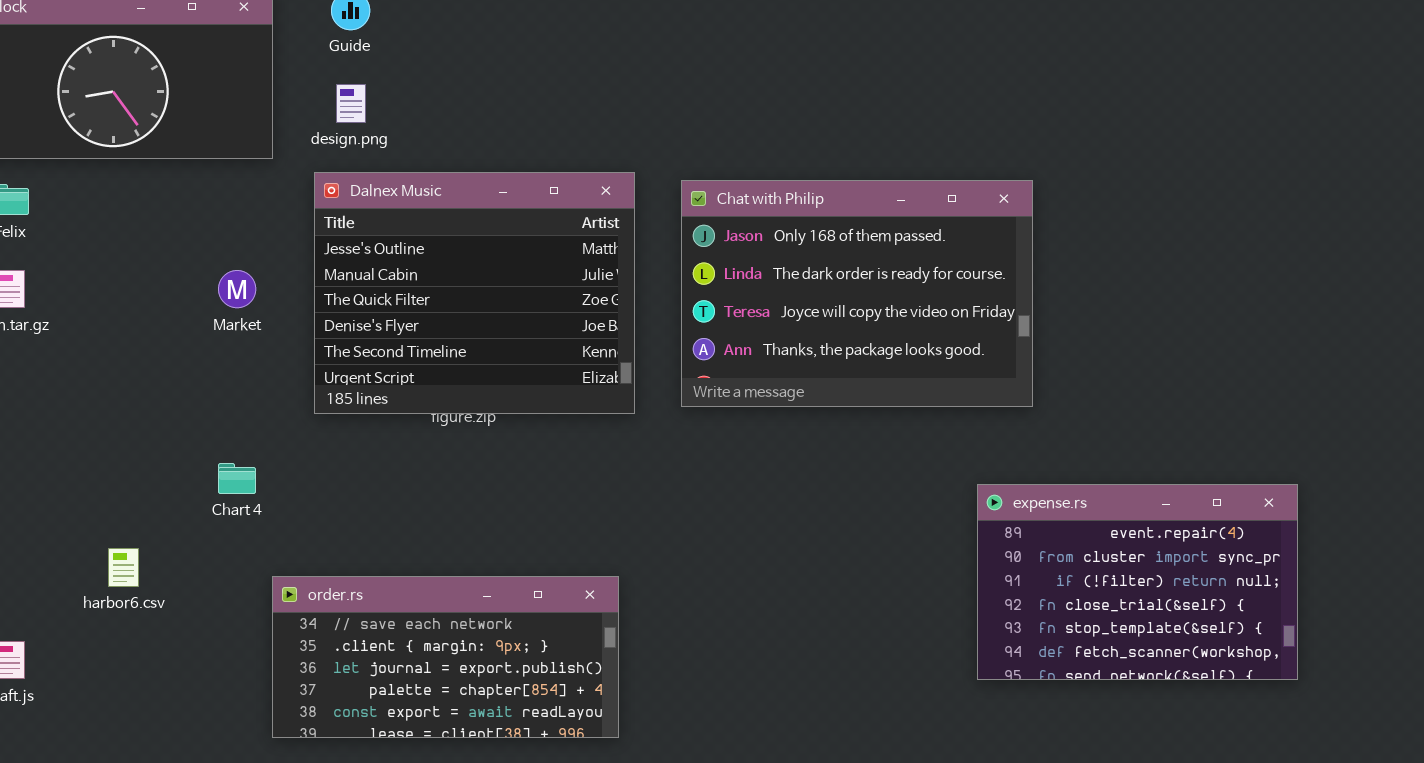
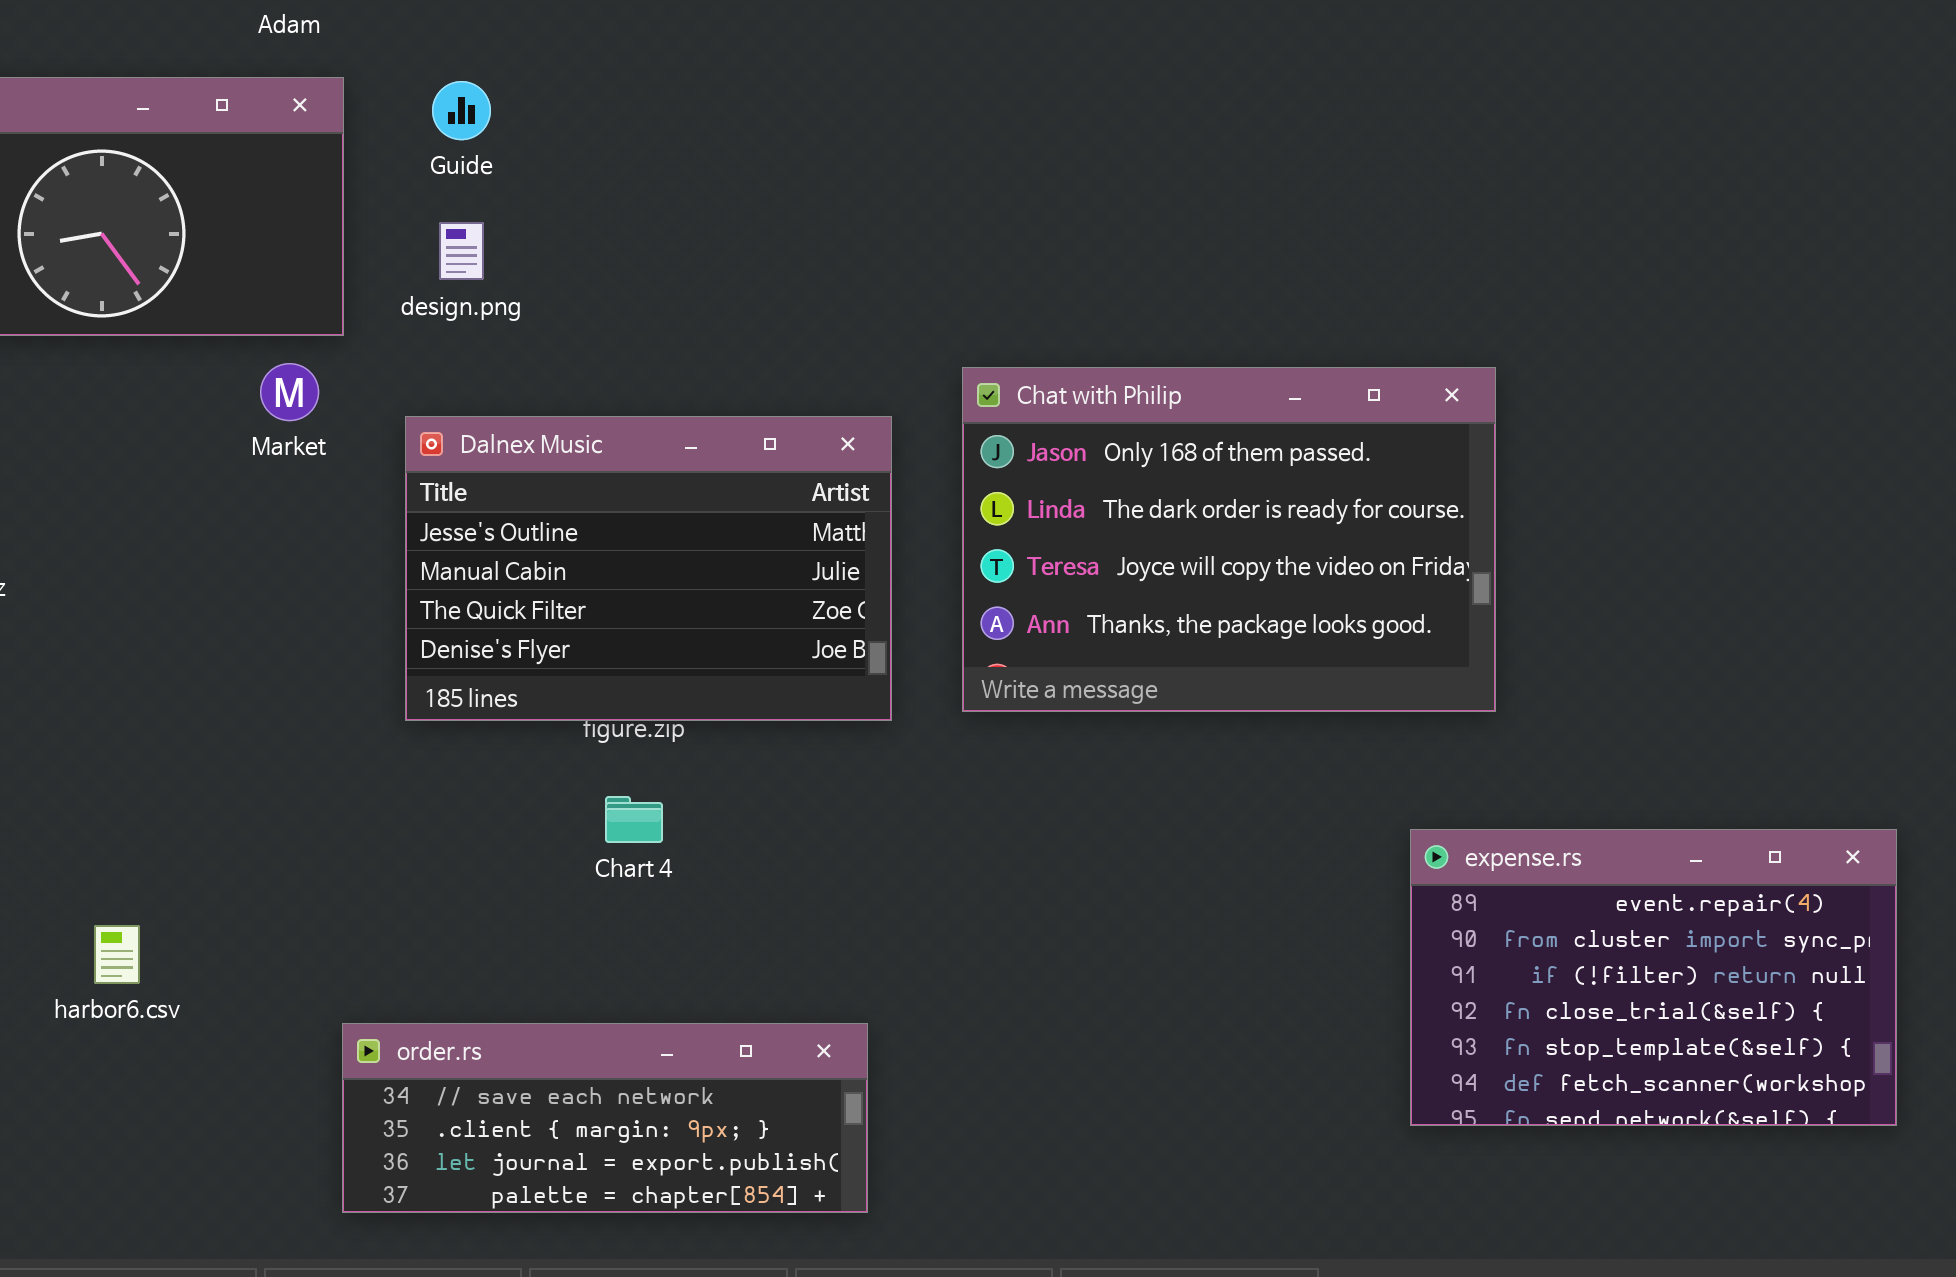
Dalnex Music: [314,172,635,414] -> [405,416,892,721], resized
Market: [218,270,256,308] -> [260,363,319,421], moved
Chart 4: [218,463,256,494] -> [605,796,663,843], moved
order.rs: [272,576,619,738] -> [342,1023,868,1213], resized

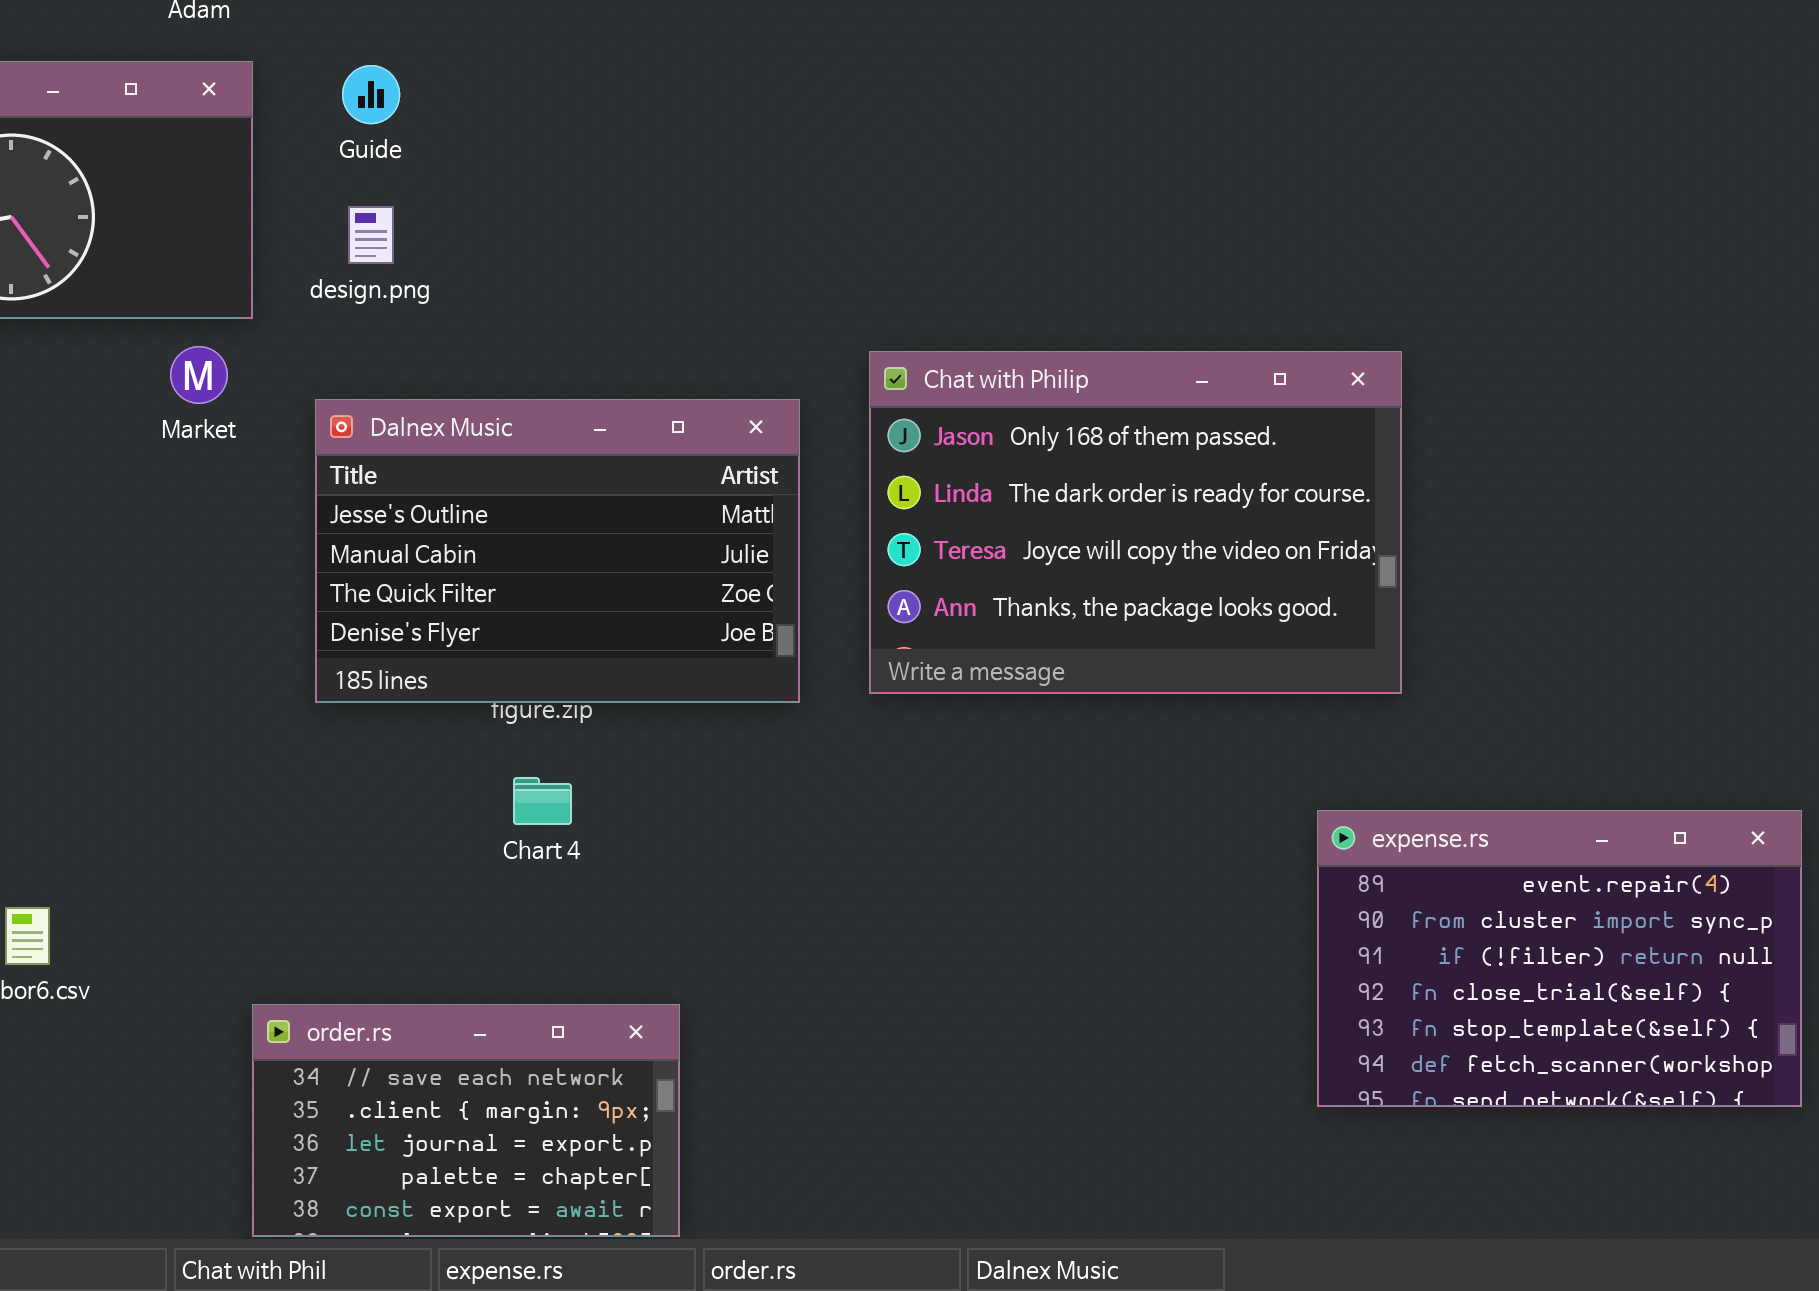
order.rs: [342,1023,868,1213] -> [252,1004,680,1237], resized

